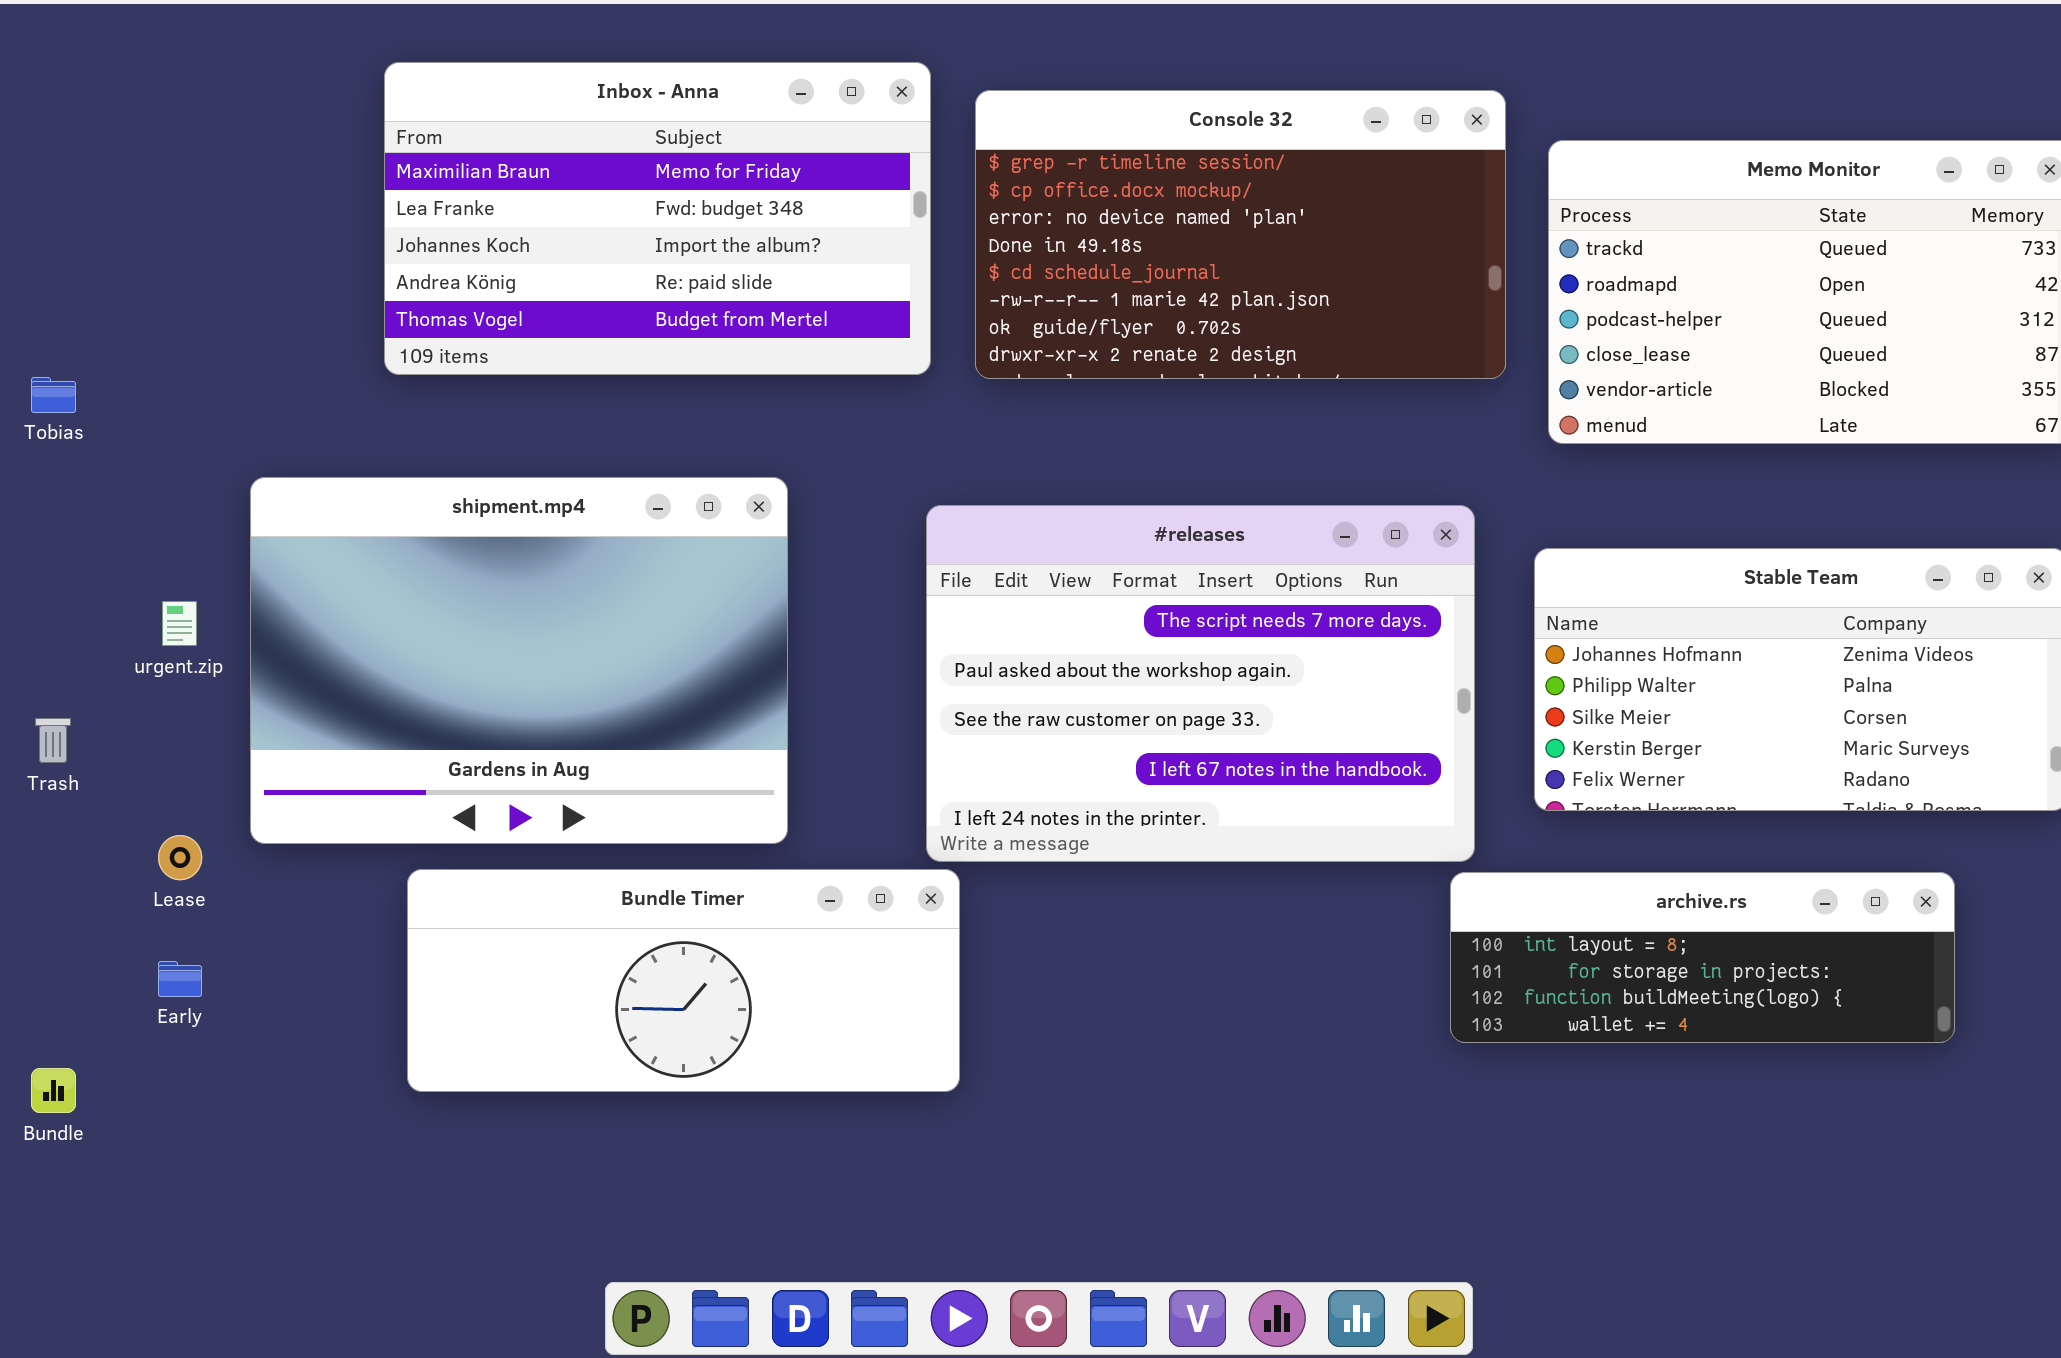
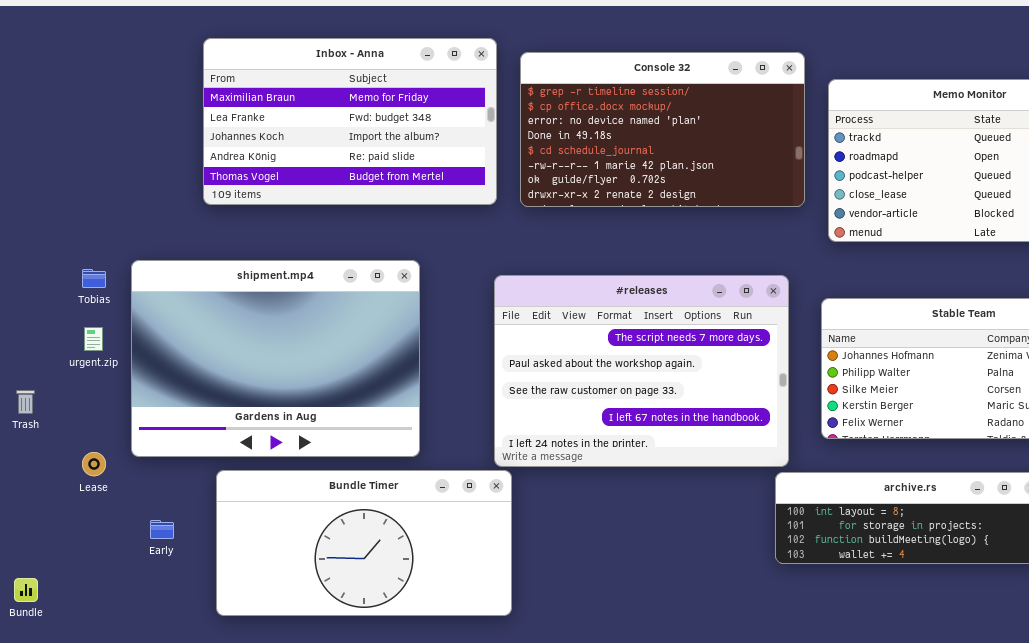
Tobias: [31,377,76,413] -> [82,269,106,288], moved
Bundle Timer: [407,869,960,1092] -> [216,470,512,616], resized
Early: [158,961,202,997] -> [150,520,174,539], moved

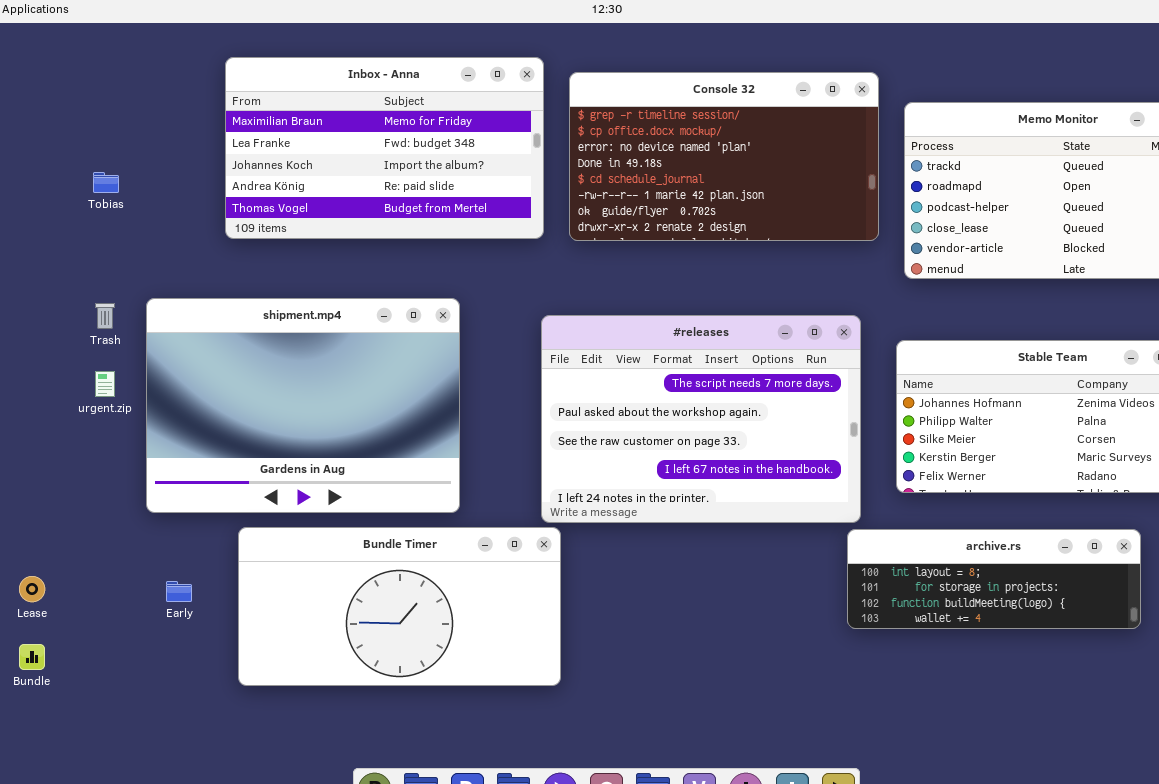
Tobias: [82,269,106,288] -> [93,172,119,193], moved
Trash: [16,390,35,414] -> [95,303,115,329], moved
Lease: [82,452,106,476] -> [19,576,45,602], moved

